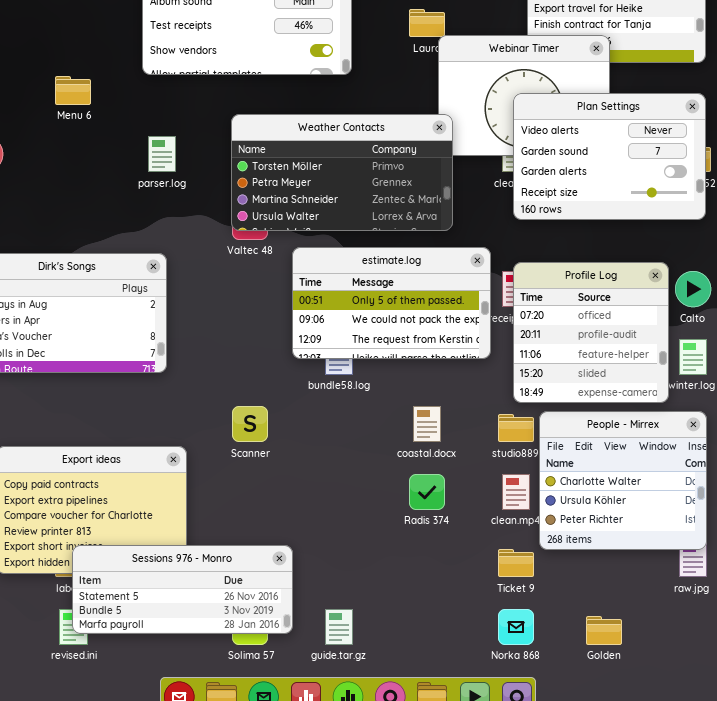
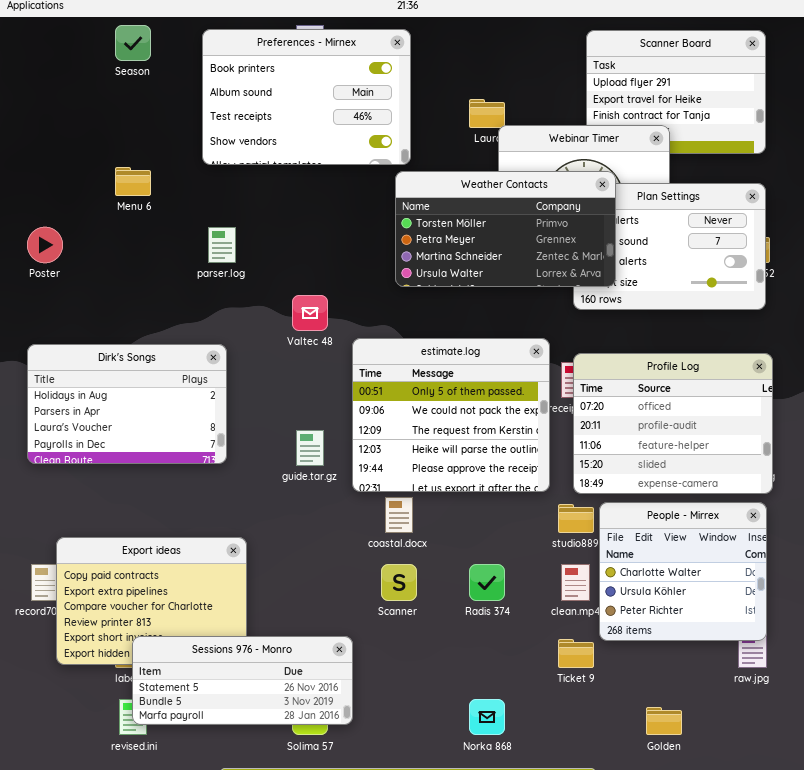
Weather Contacts: [231,114,453,231] -> [395,171,616,287], moved
estimate.log: [292,247,491,359] -> [352,338,550,492], resized
Profile Log: [513,262,669,403] -> [573,353,773,494], resized
Scanner: [232,406,268,442] -> [381,564,417,601], moved
coastal.docx: [413,406,441,442] -> [385,497,413,533], moved
guide.tar.gz: [325,609,353,645] -> [296,430,324,466], moved
Norka 868: [498,609,534,645] -> [469,699,505,735], moved

